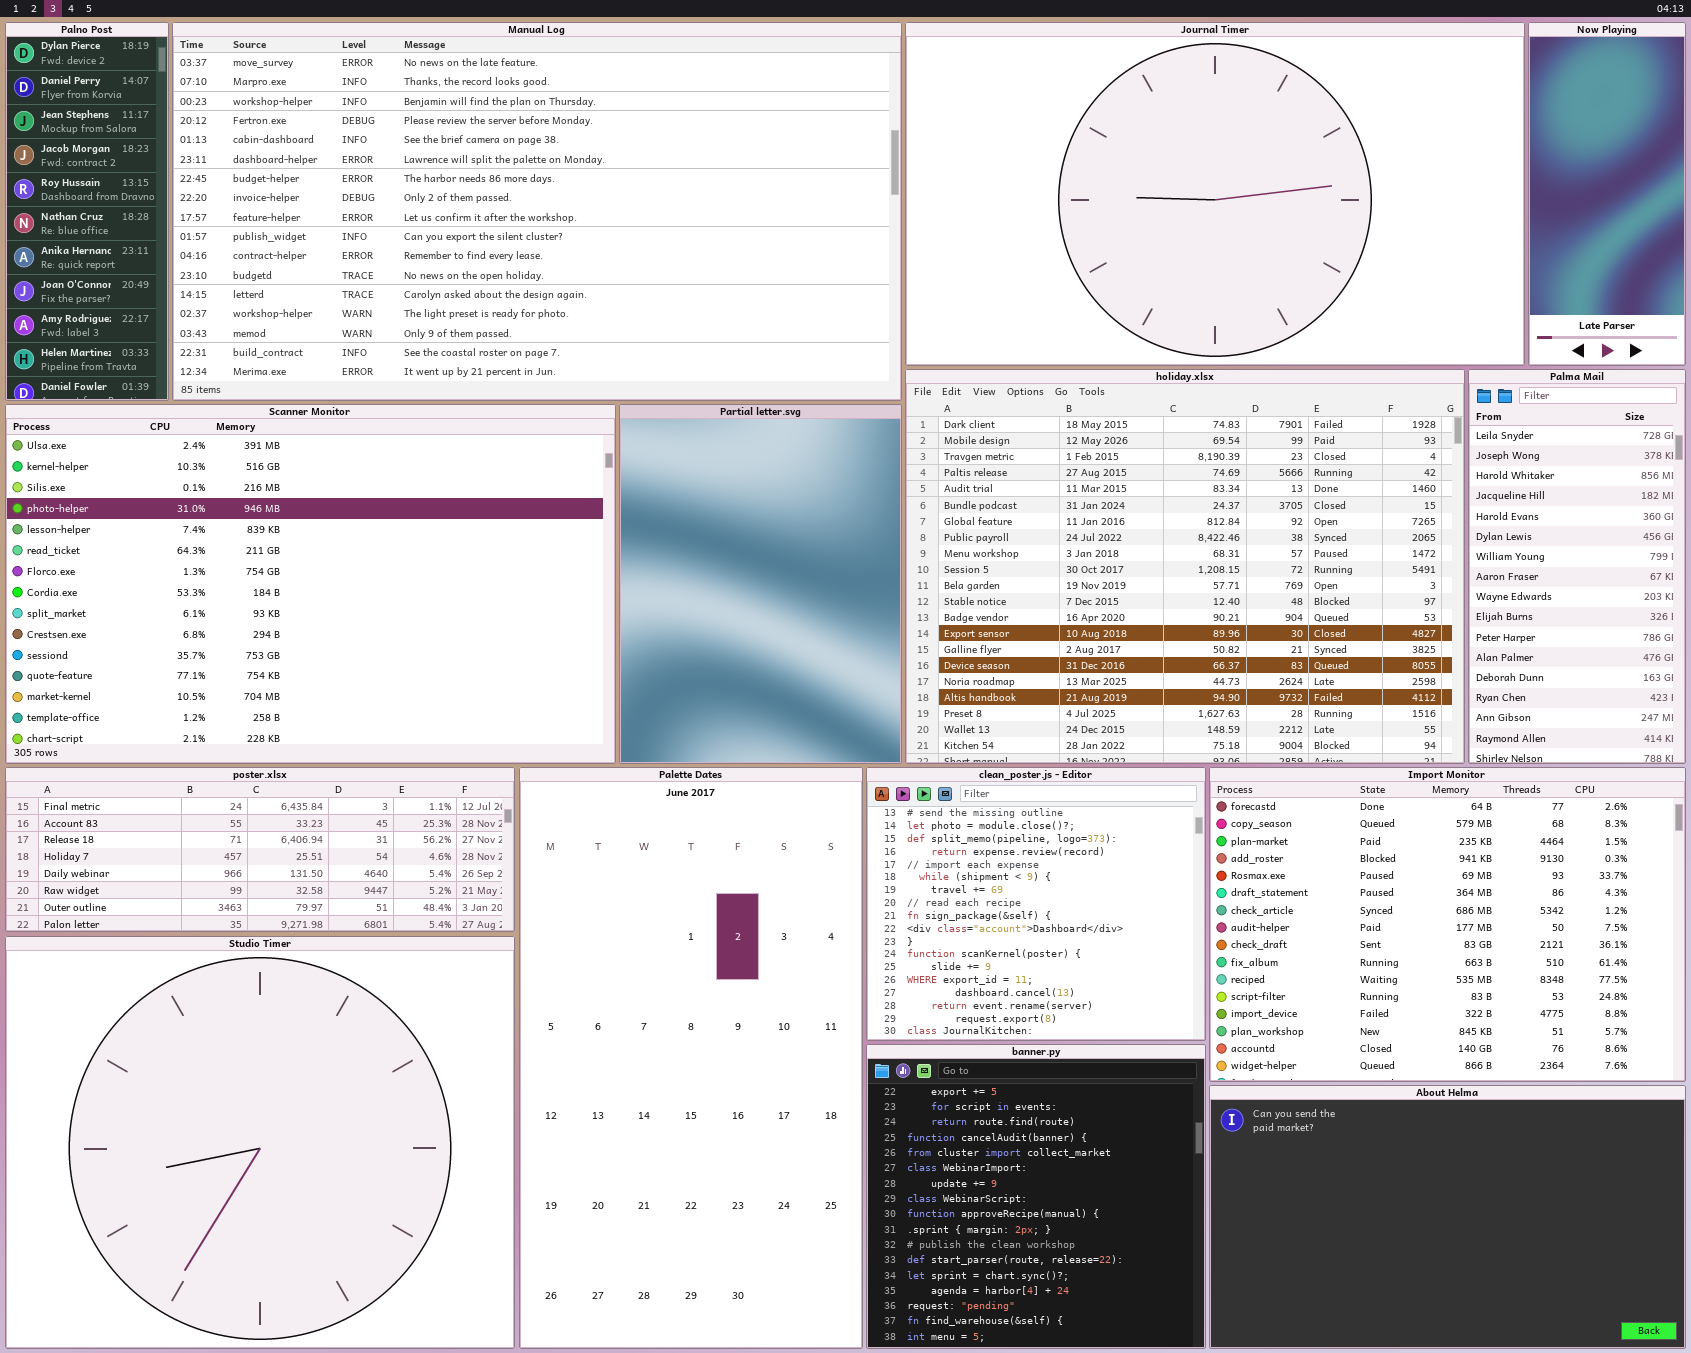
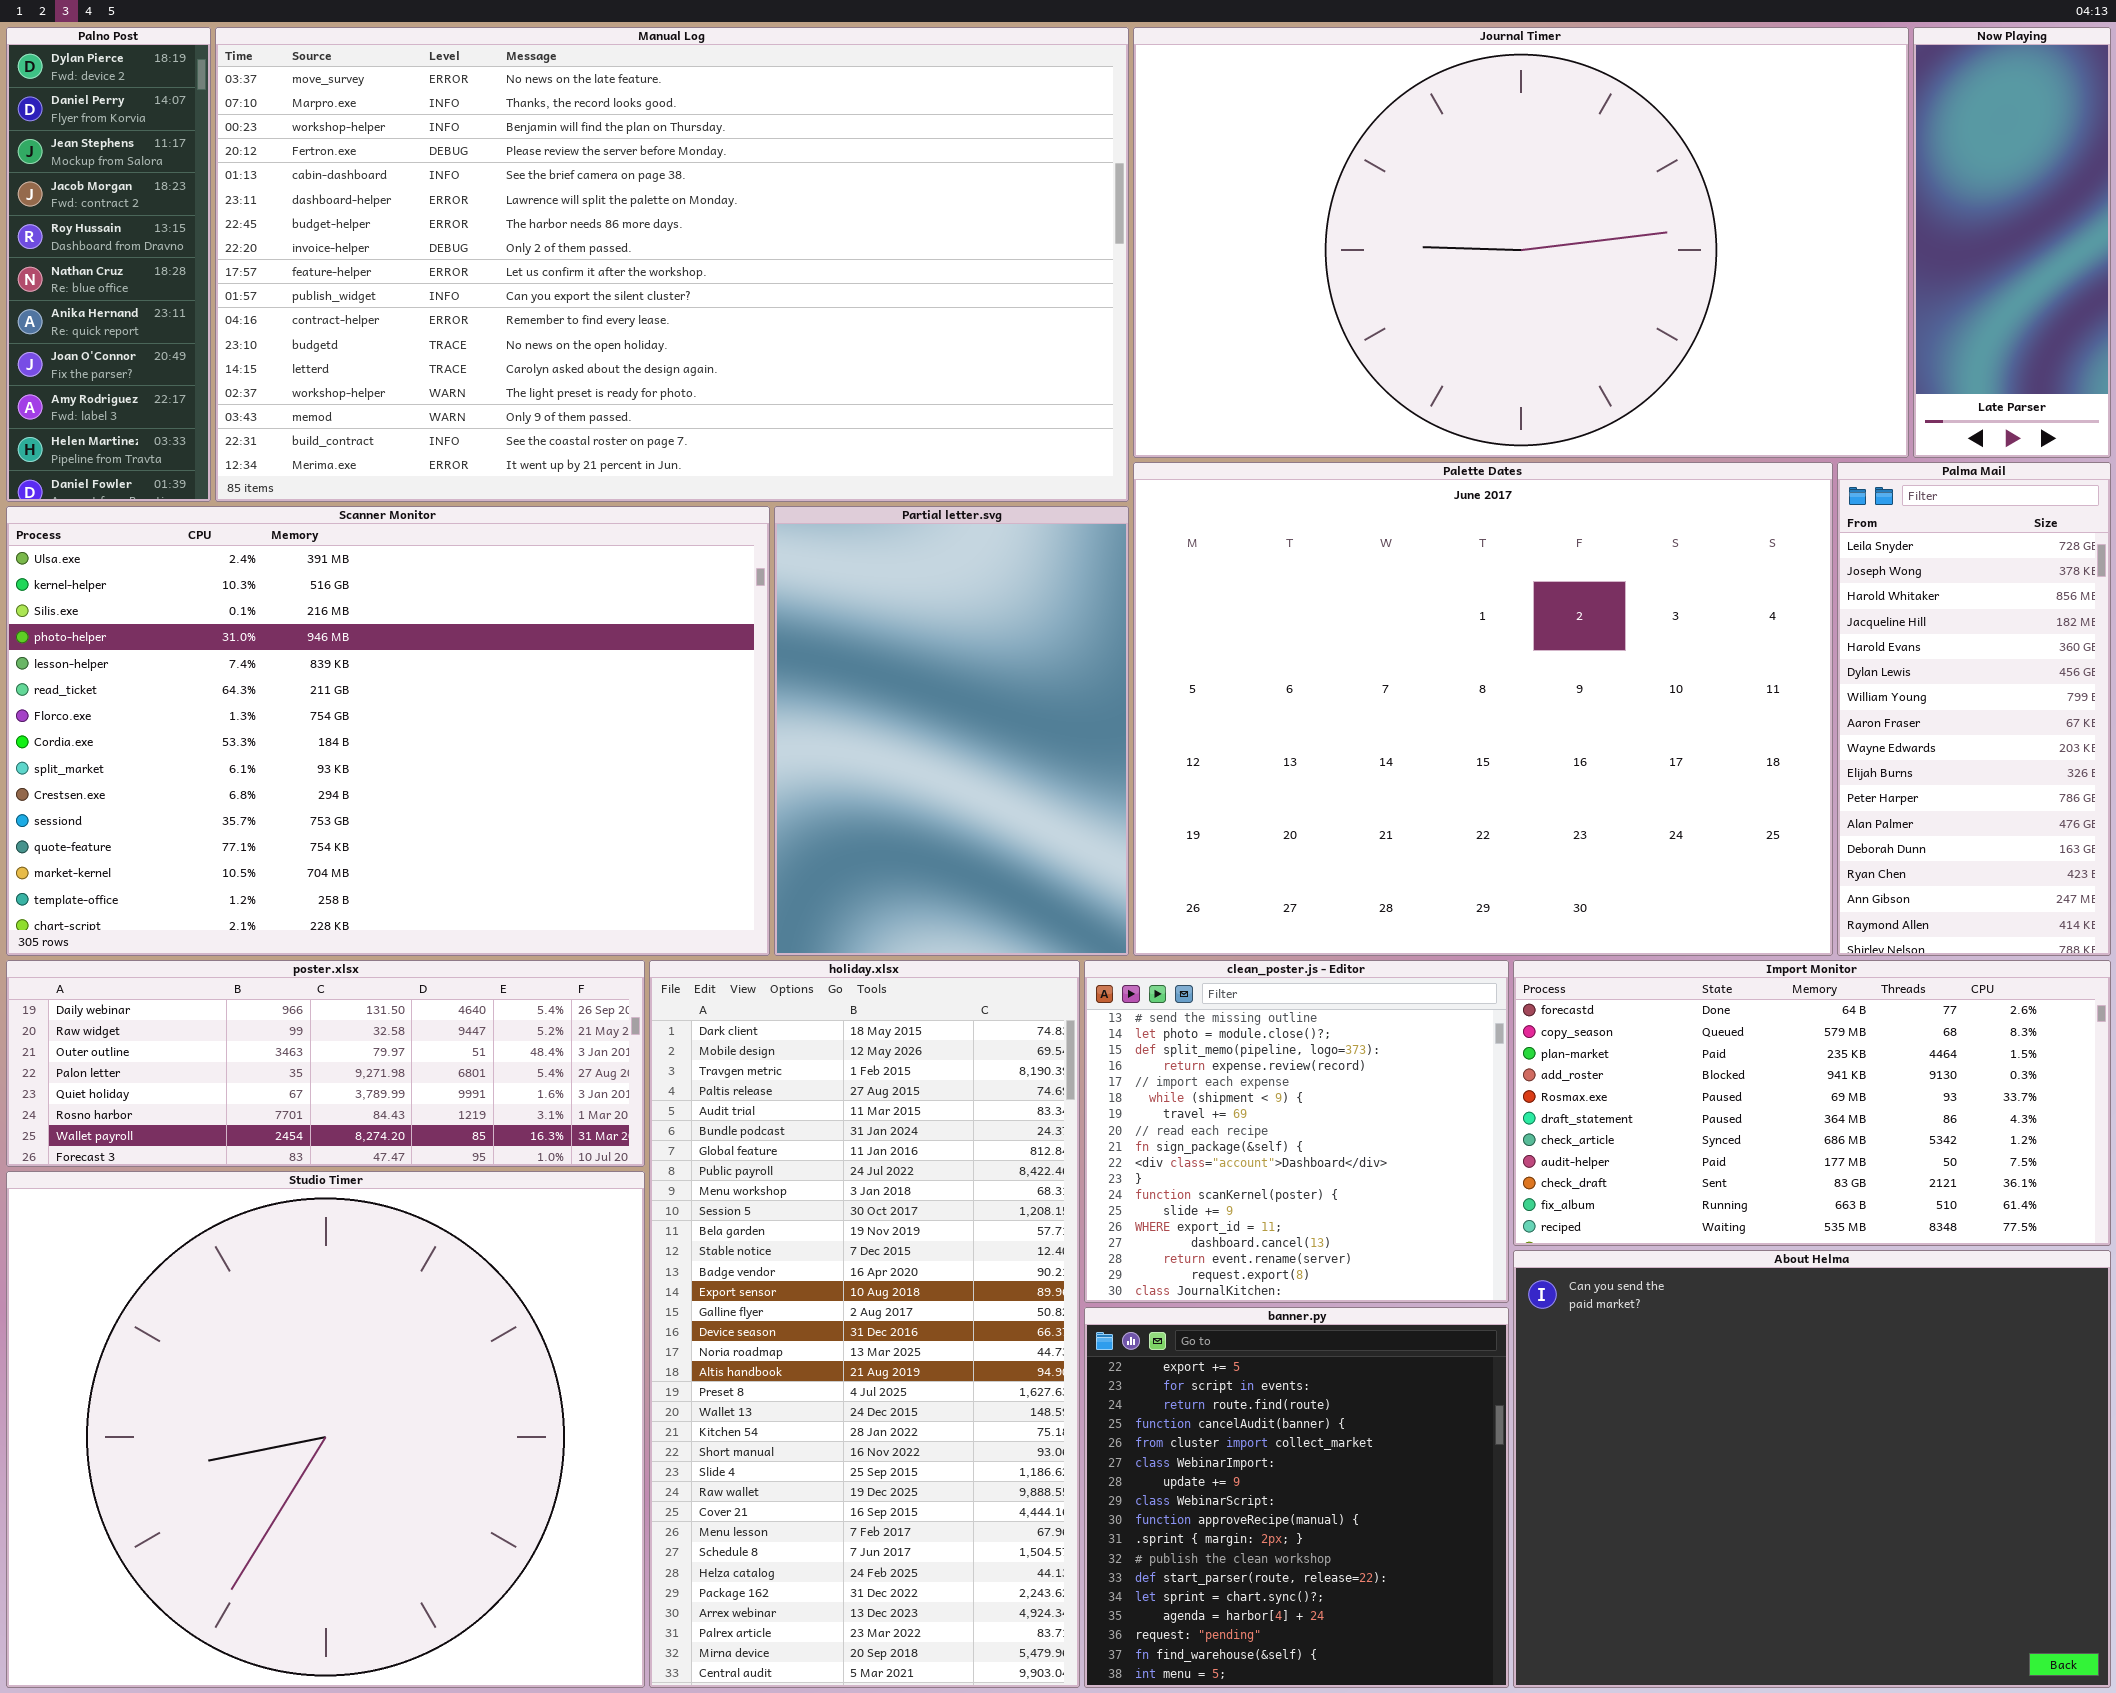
holiday.xlsx: [905,369,1465,764] -> [649,960,1080,1688], moved, resized
poster.xlsx: [5,767,515,932] -> [6,960,645,1167], scrolled down 4 rows
Palette Dates: [519,767,863,1349] -> [1133,462,1833,956], moved, resized
Import Monitor: [1209,767,1686,1082] -> [1513,960,2111,1246], resized
About Helma: [1209,1085,1686,1349] -> [1513,1250,2111,1688], resized

